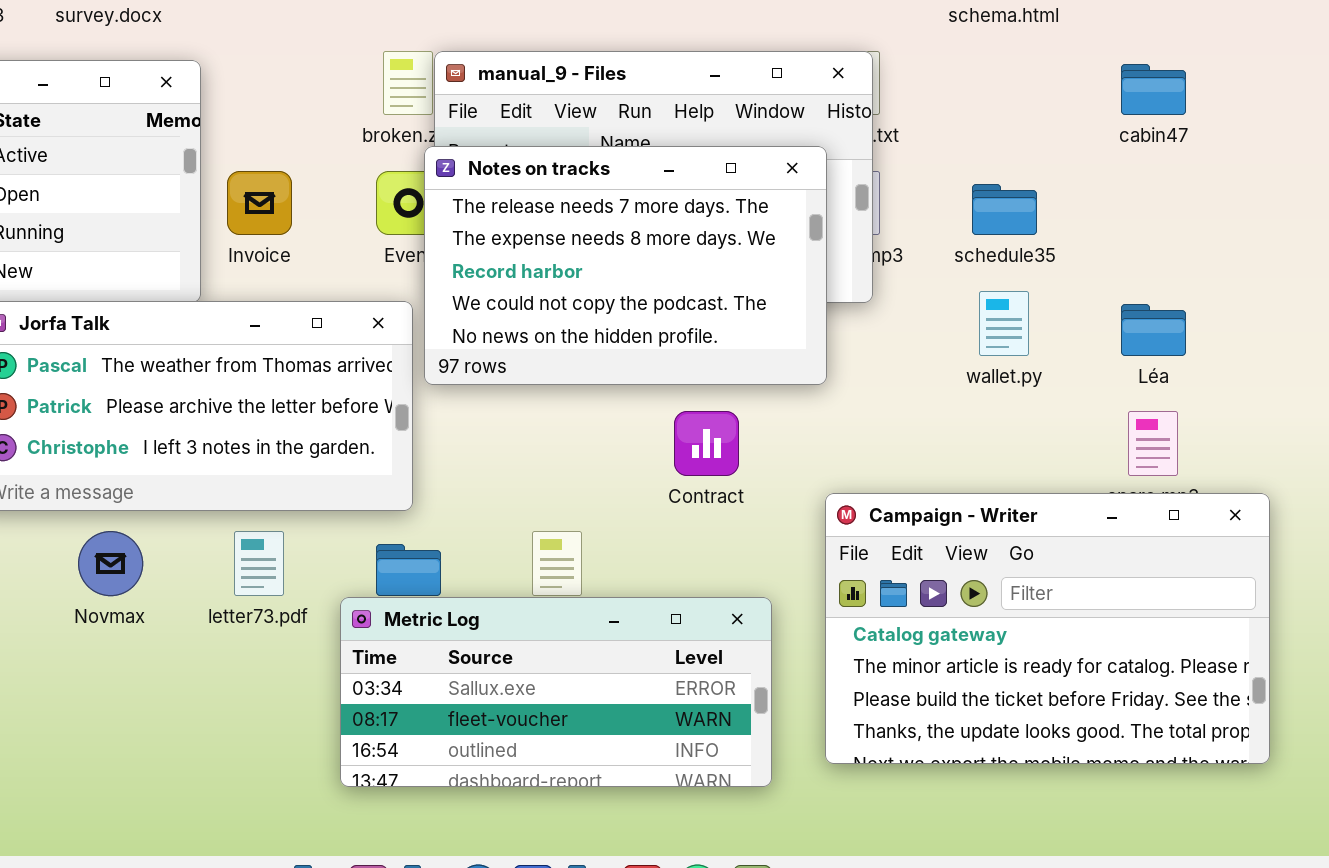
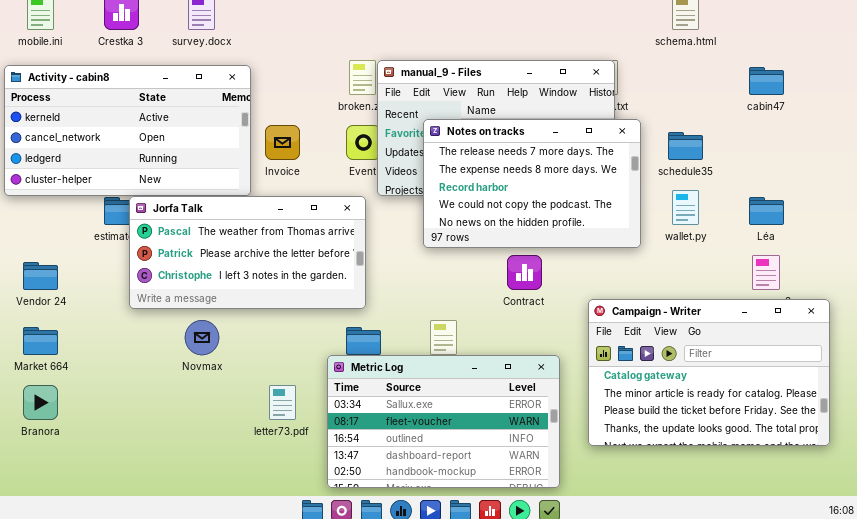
Notes on tracks: [424,146,827,385] -> [423,119,641,248], moved
letter73.pdf: [234,531,284,596] -> [269,385,296,420], moved
Metric Log: [340,597,772,787] -> [327,355,560,488], resized

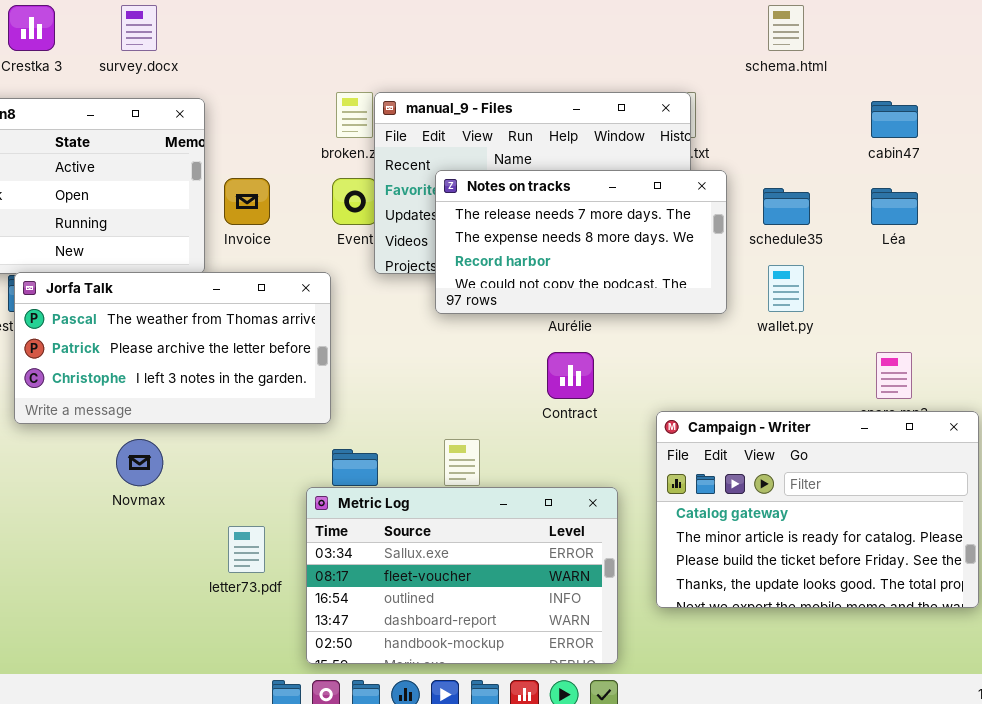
Notes on tracks: [423,119,641,248] -> [435,170,727,314], resized
Jorfa Talk: [129,196,366,309] -> [14,272,331,424], moved
Léa: [749,197,784,225] -> [871,188,918,225], moved

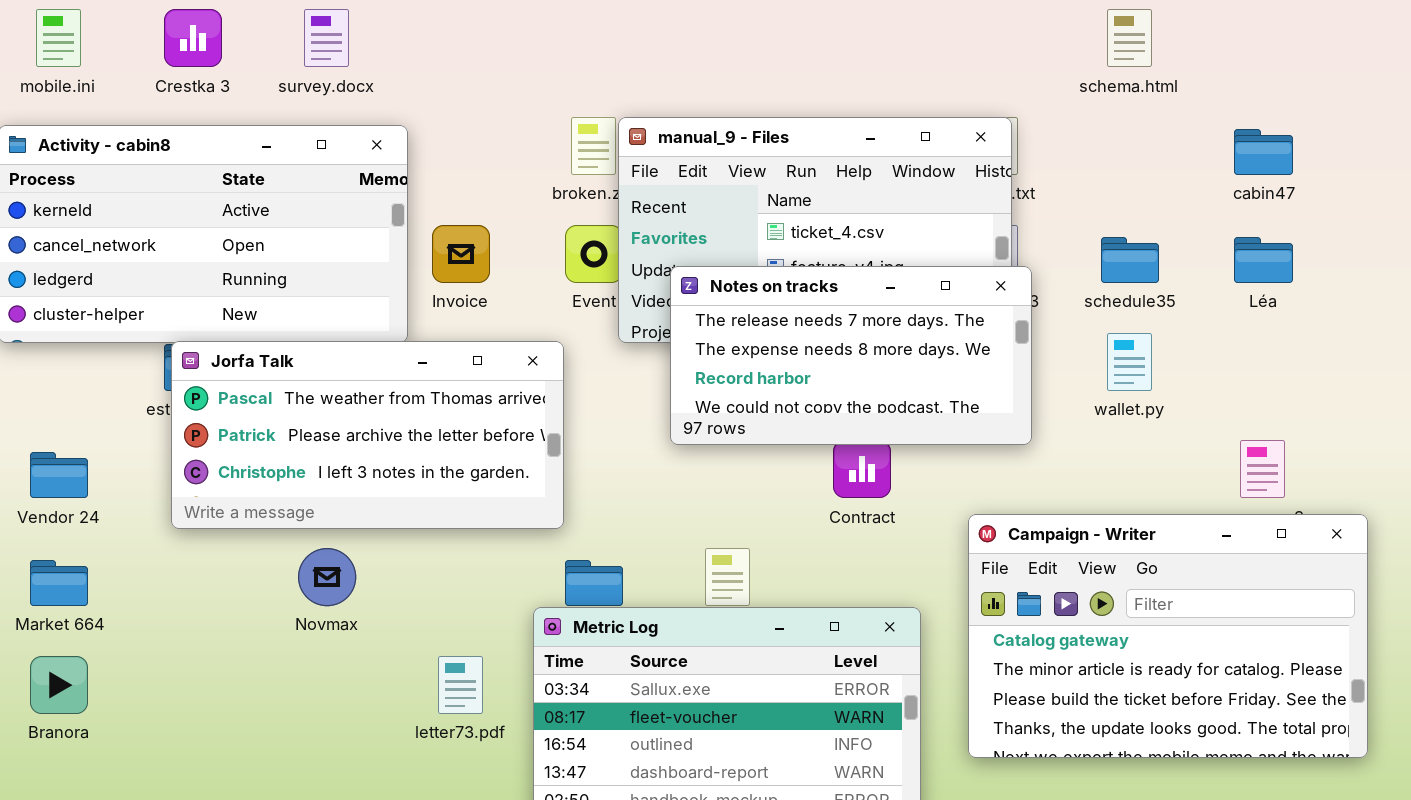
Notes on tracks: [435,170,727,314] -> [670,266,1032,445], moved

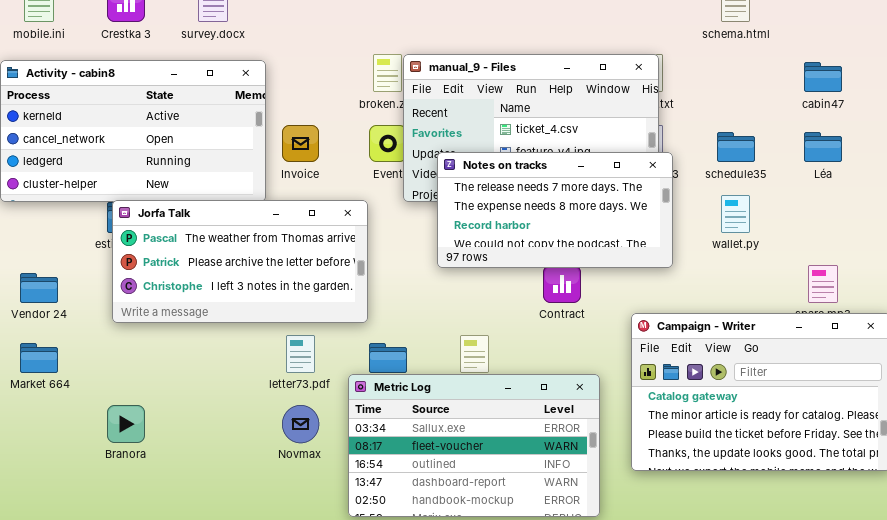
Novmax: [298,548,356,606] -> [282,405,319,443], moved
Branora: [30,656,88,714] -> [107,405,145,443], moved
letter73.pdf: [438,656,483,714] -> [286,335,315,373], moved

